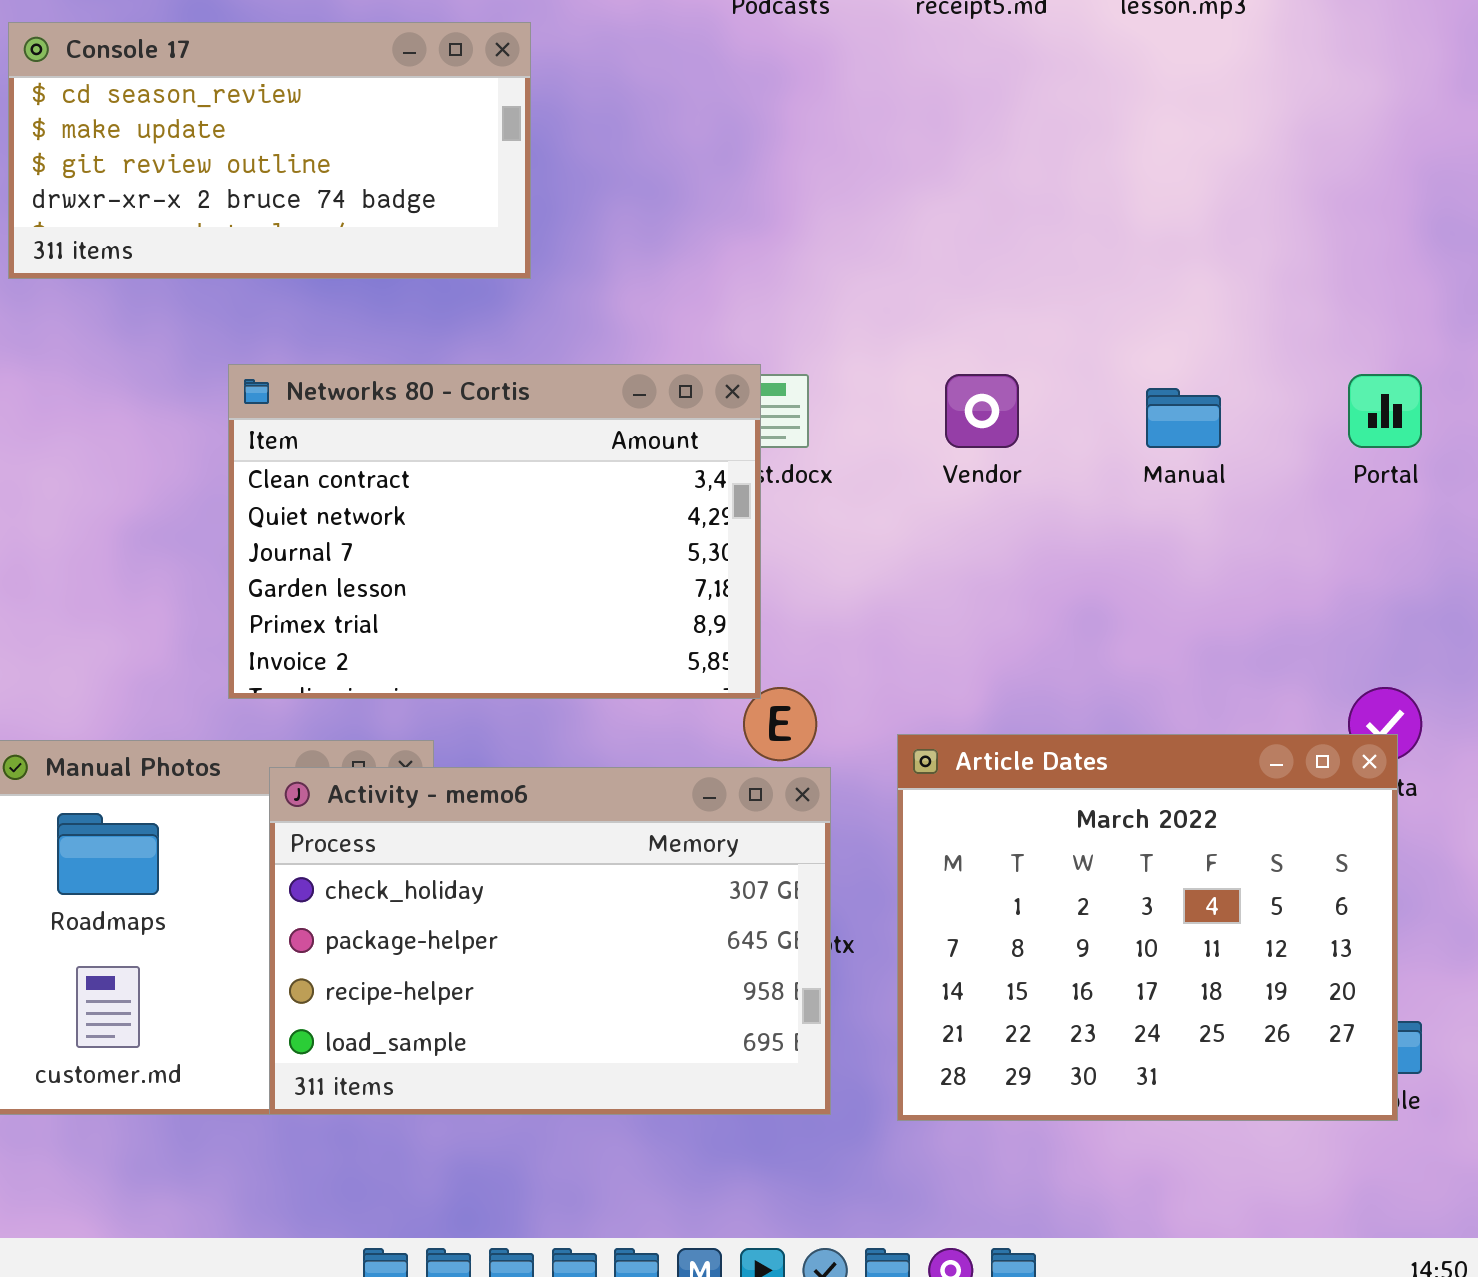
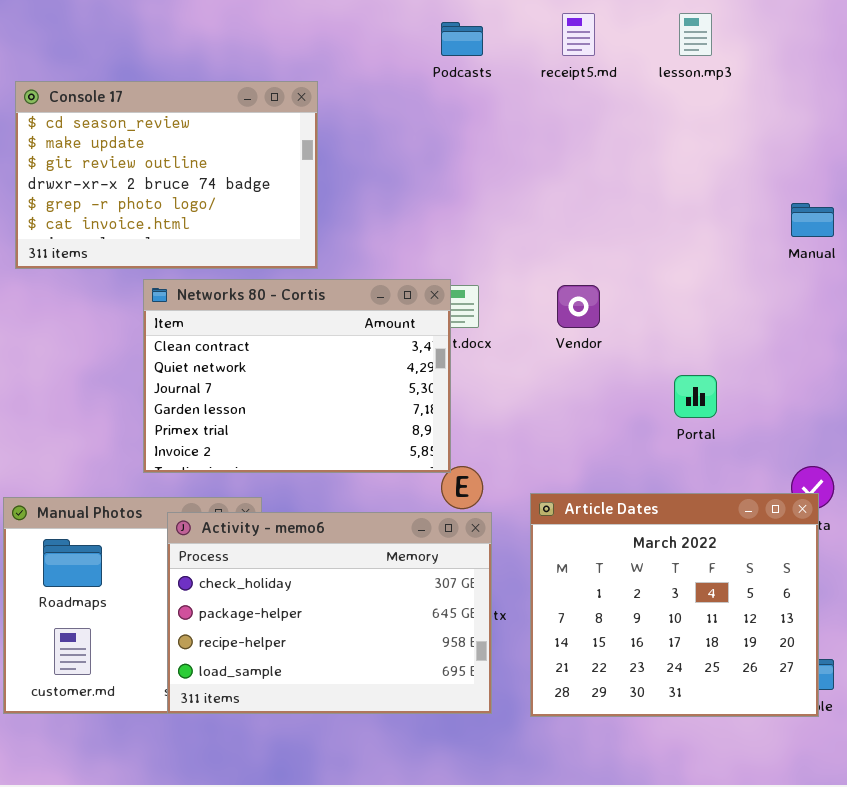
Console 17: [8,22,531,279] -> [15,81,318,269], resized
Portal: [1348,374,1422,448] -> [674,375,717,418], moved
Manual: [1146,388,1221,448] -> [791,203,834,237], moved

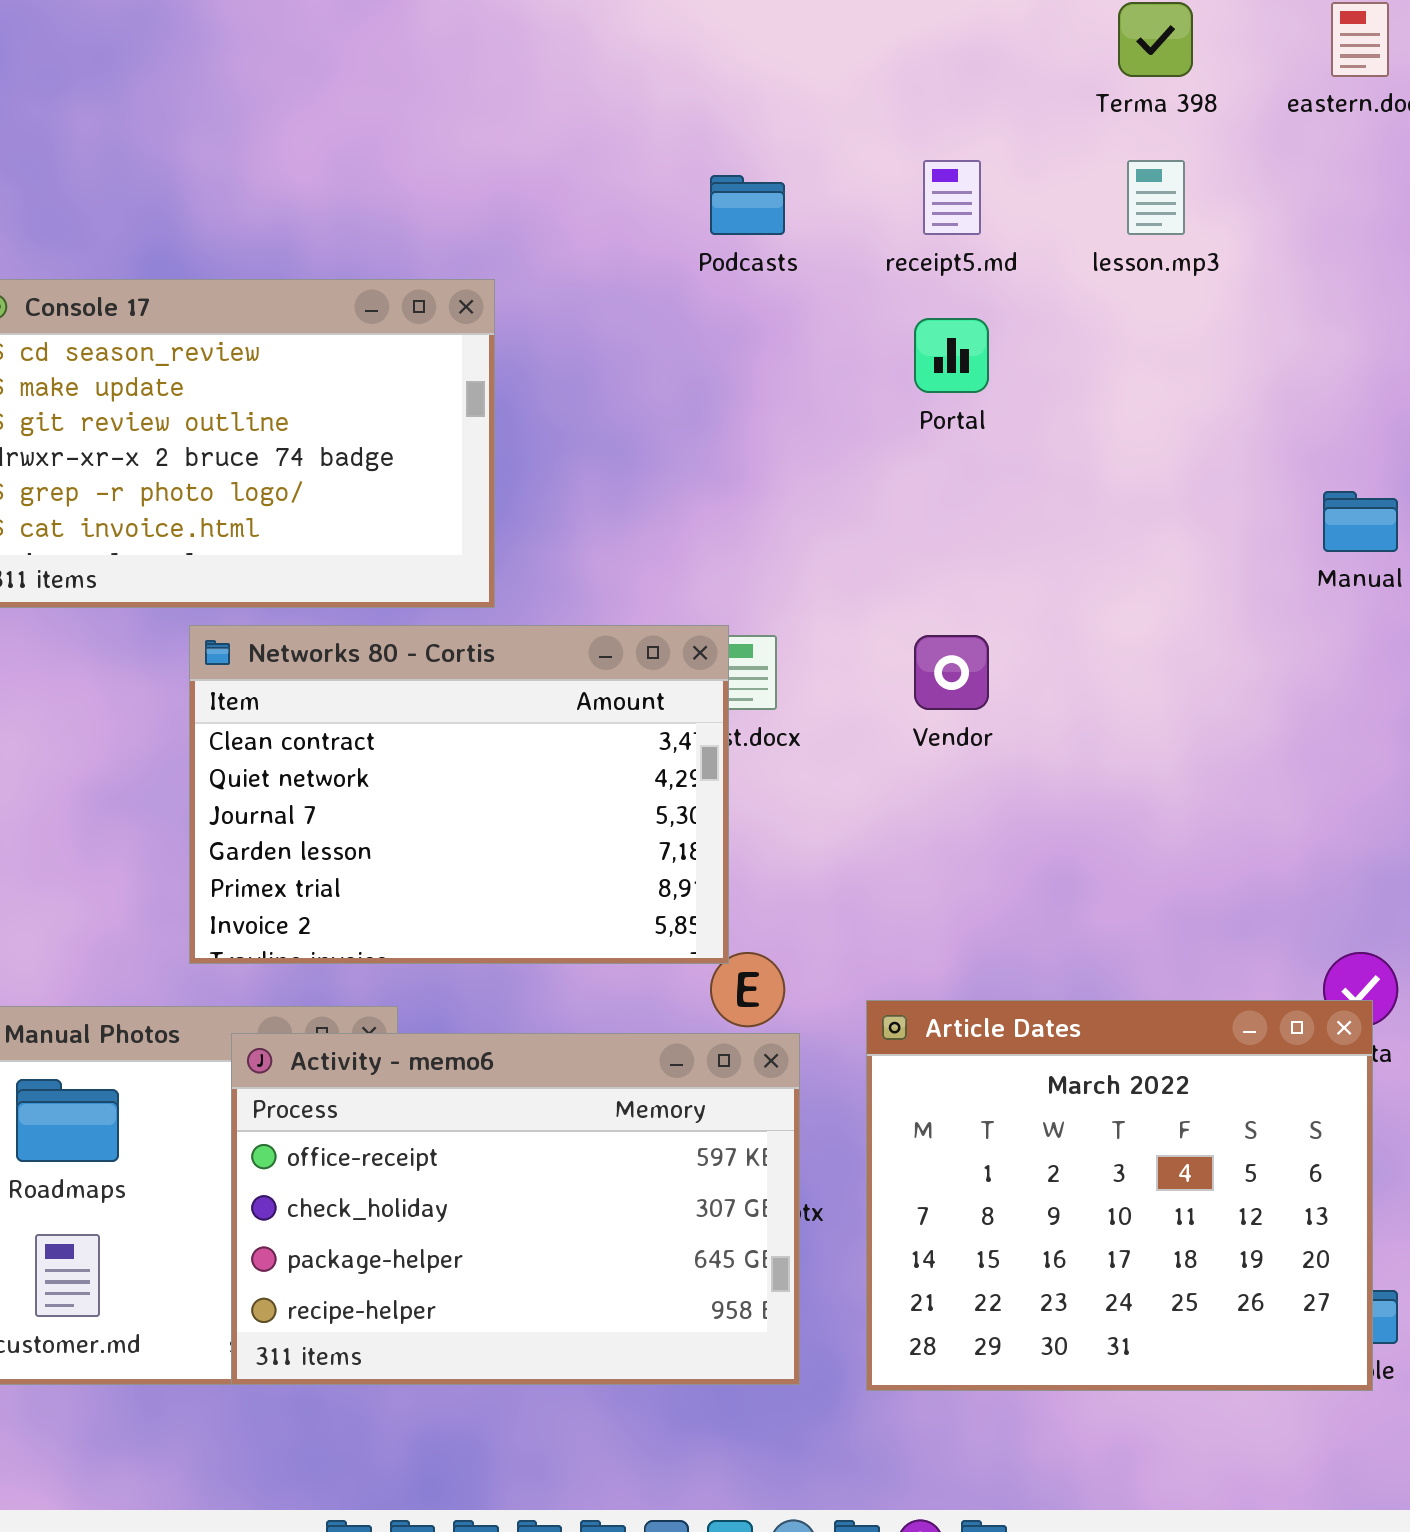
Portal: [674,375,717,418] -> [914,318,989,393], moved
Activity - memo6: [167,512,492,714] -> [231,1033,800,1385], scrolled up 1 row

